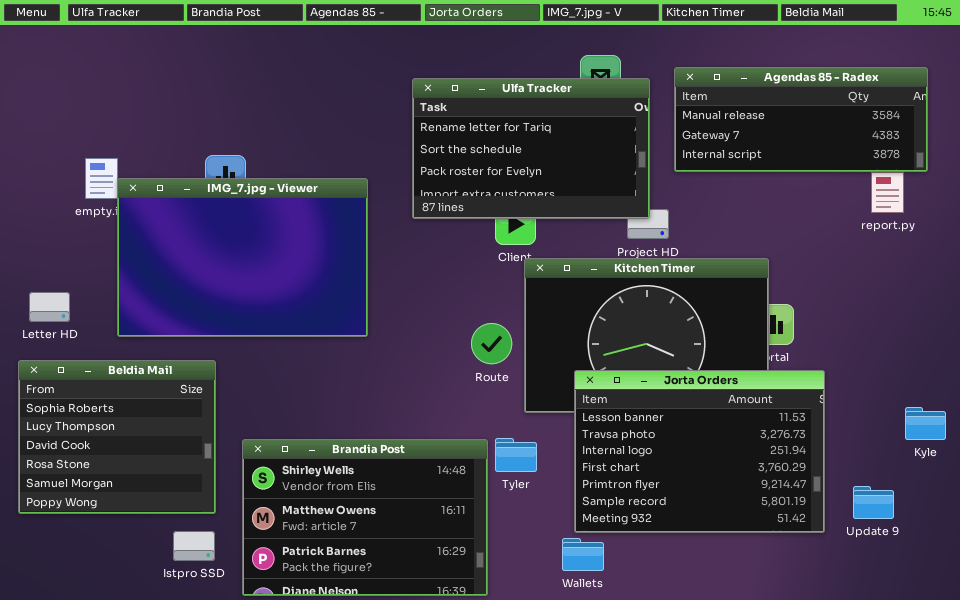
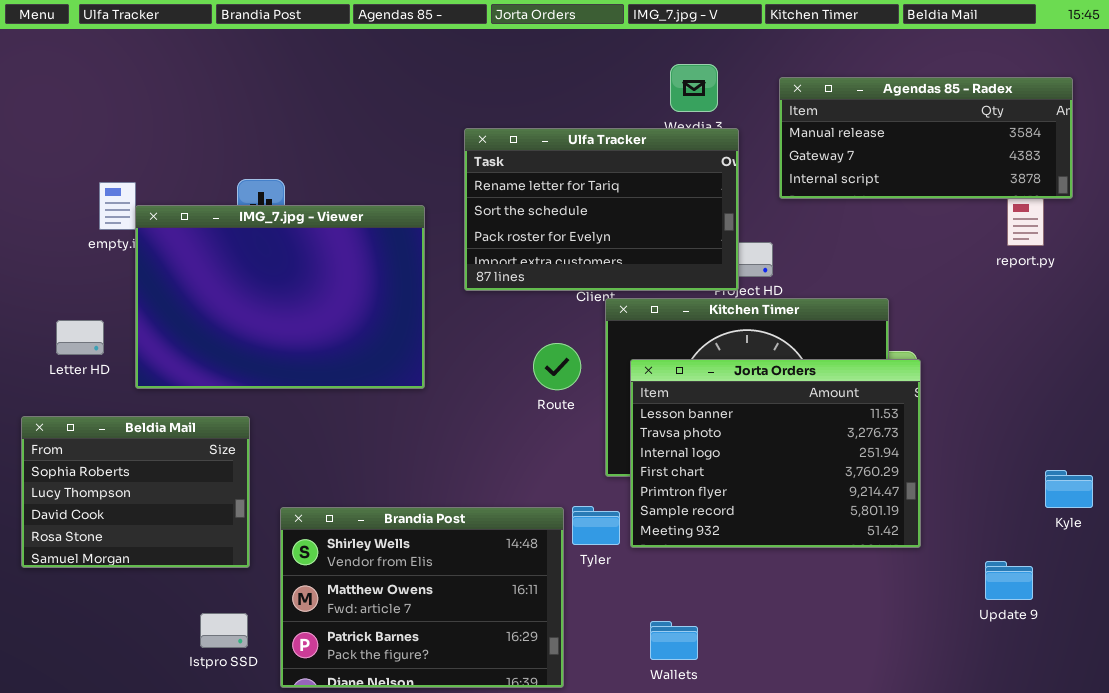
Ulfa Tracker: [412,78,650,219] -> [464,128,739,291], moved
Letter HD: [29,292,70,322] -> [56,320,104,355], moved
Route: [471,323,512,364] -> [533,343,581,390], moved
Beldia Mail: [18,360,216,514] -> [21,416,250,568], resized
Jorta Orders: [574,370,825,533] -> [630,359,921,548], moved

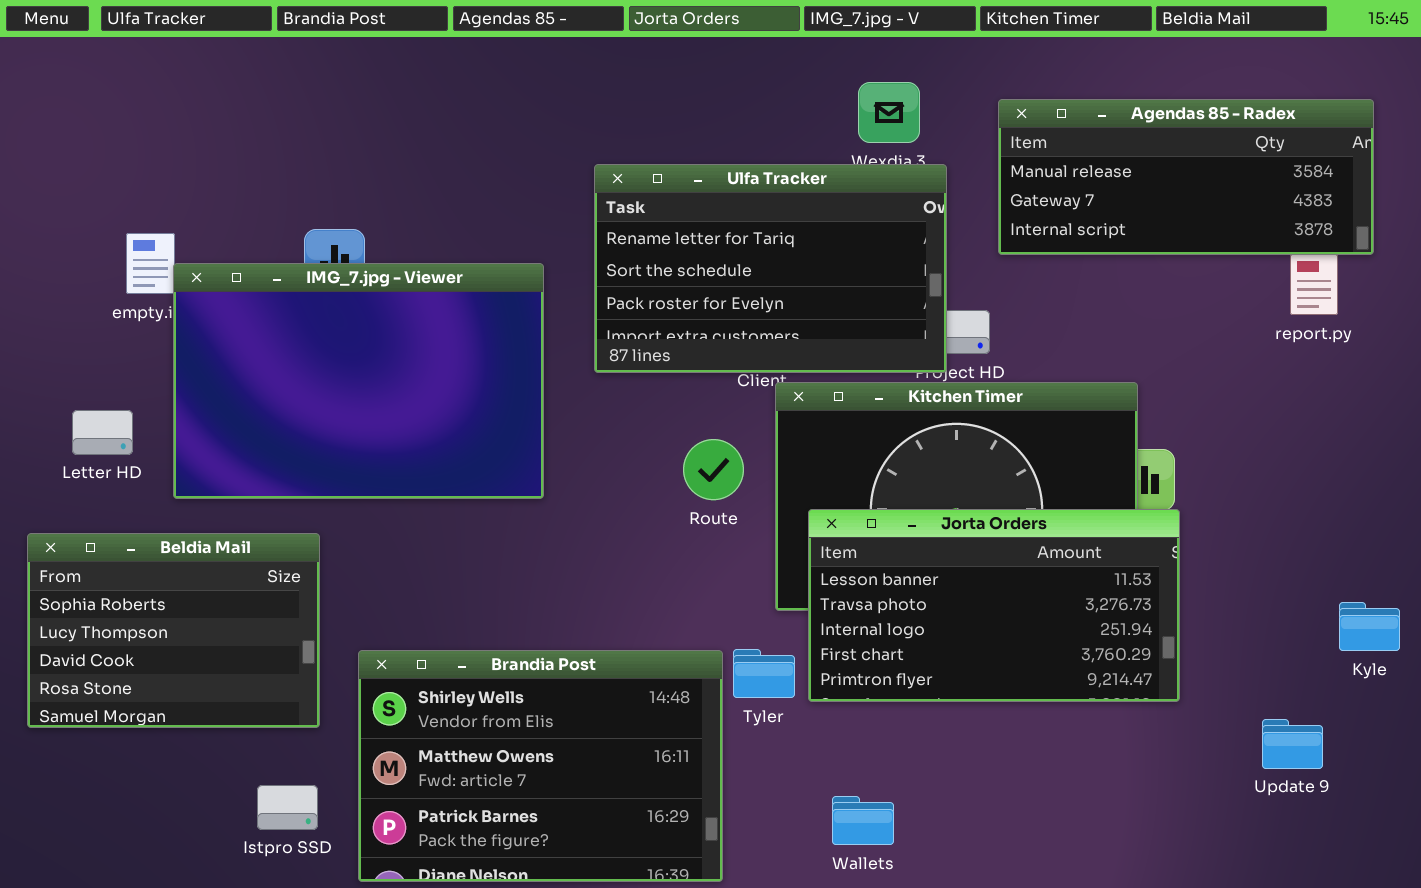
Jorta Orders: [630,359,921,548] -> [808,509,1180,702], resized

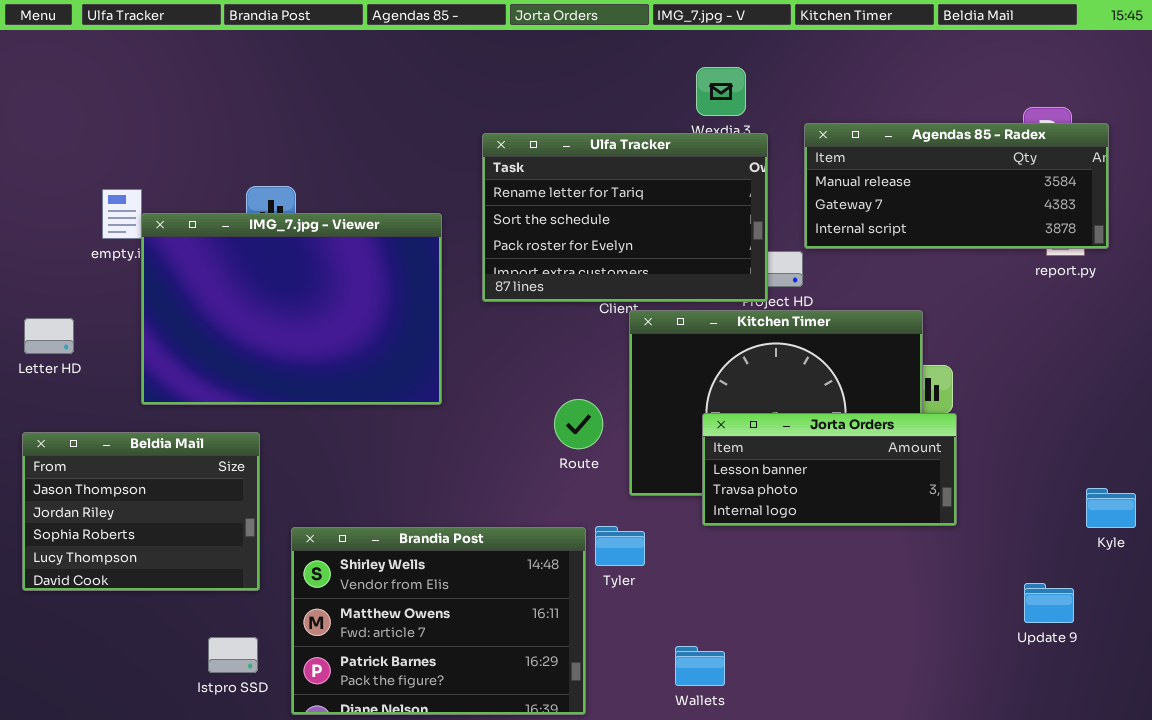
Agendas 85 - Radex: [998,99,1374,255] -> [804,123,1109,249], moved
Letter HD: [72,410,133,455] -> [24,318,74,354], moved
Route: [683,439,744,500] -> [554,399,603,449], moved
Jorta Orders: [808,509,1180,702] -> [702,413,957,526], resized
Beldia Mail: [27,533,320,728] -> [22,432,260,591], scrolled up 2 rows

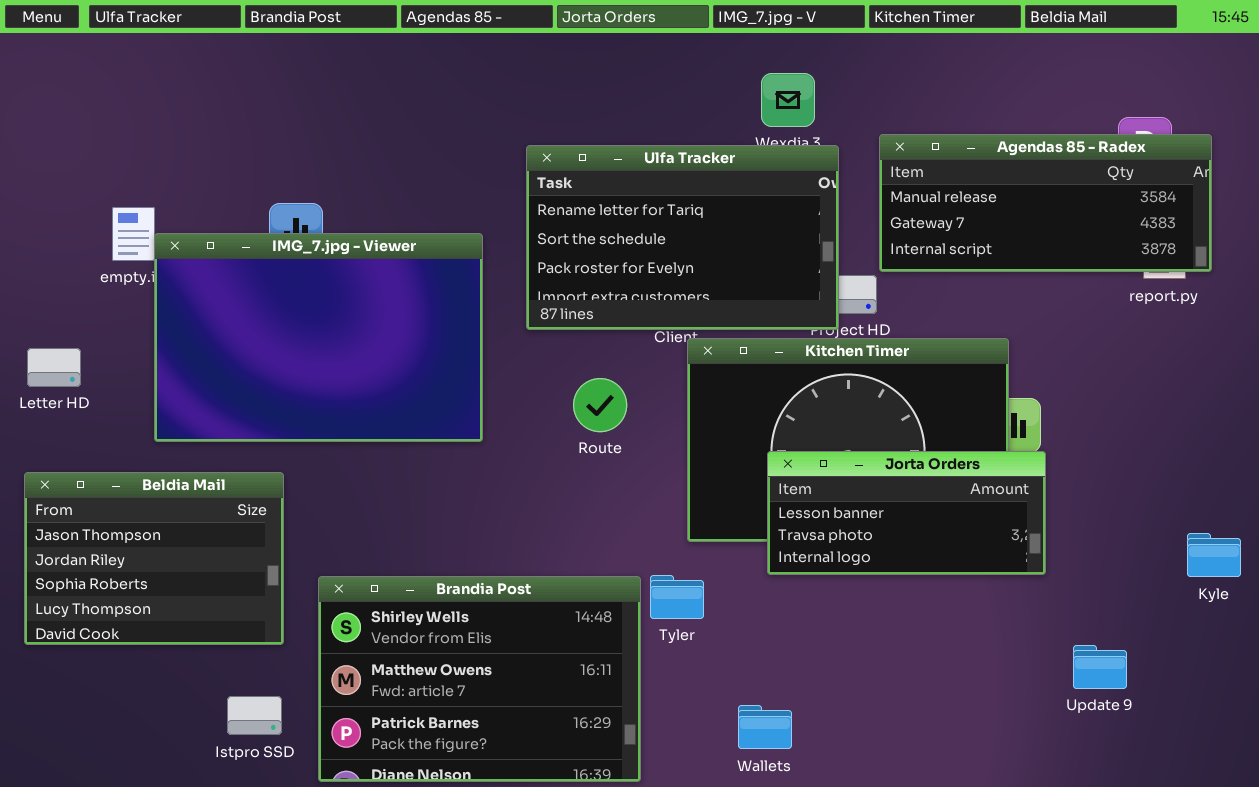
Route: [554,399,603,449] -> [573,378,627,432], moved
Update 9: [1024,583,1074,623] -> [1073,645,1127,689], moved

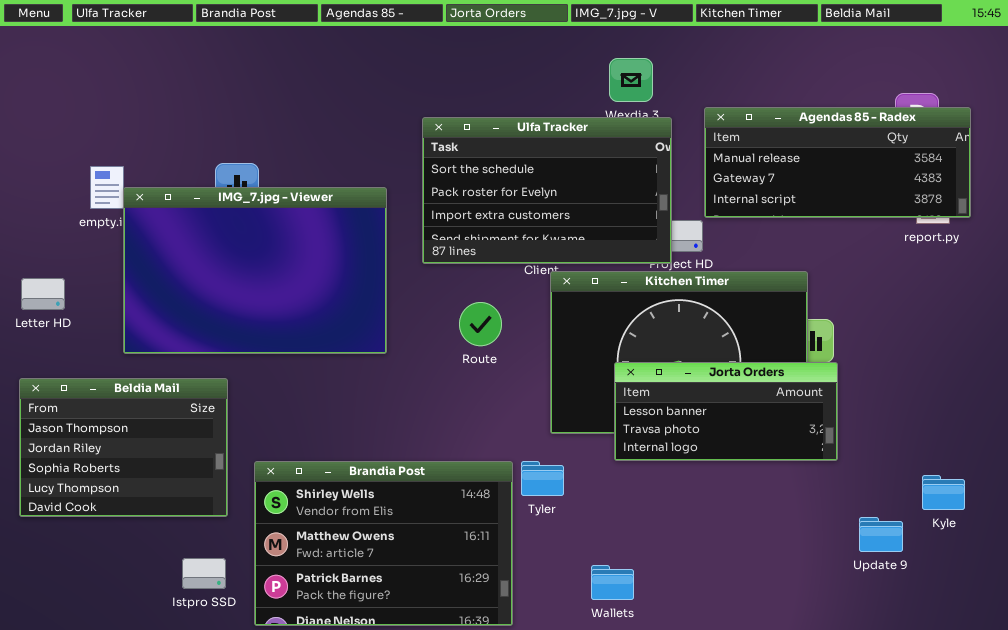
Ulfa Tracker: [526,145,839,330] -> [422,117,672,264], scrolled down 1 row
Kyle: [1187,533,1241,577] -> [922,475,965,510], moved

